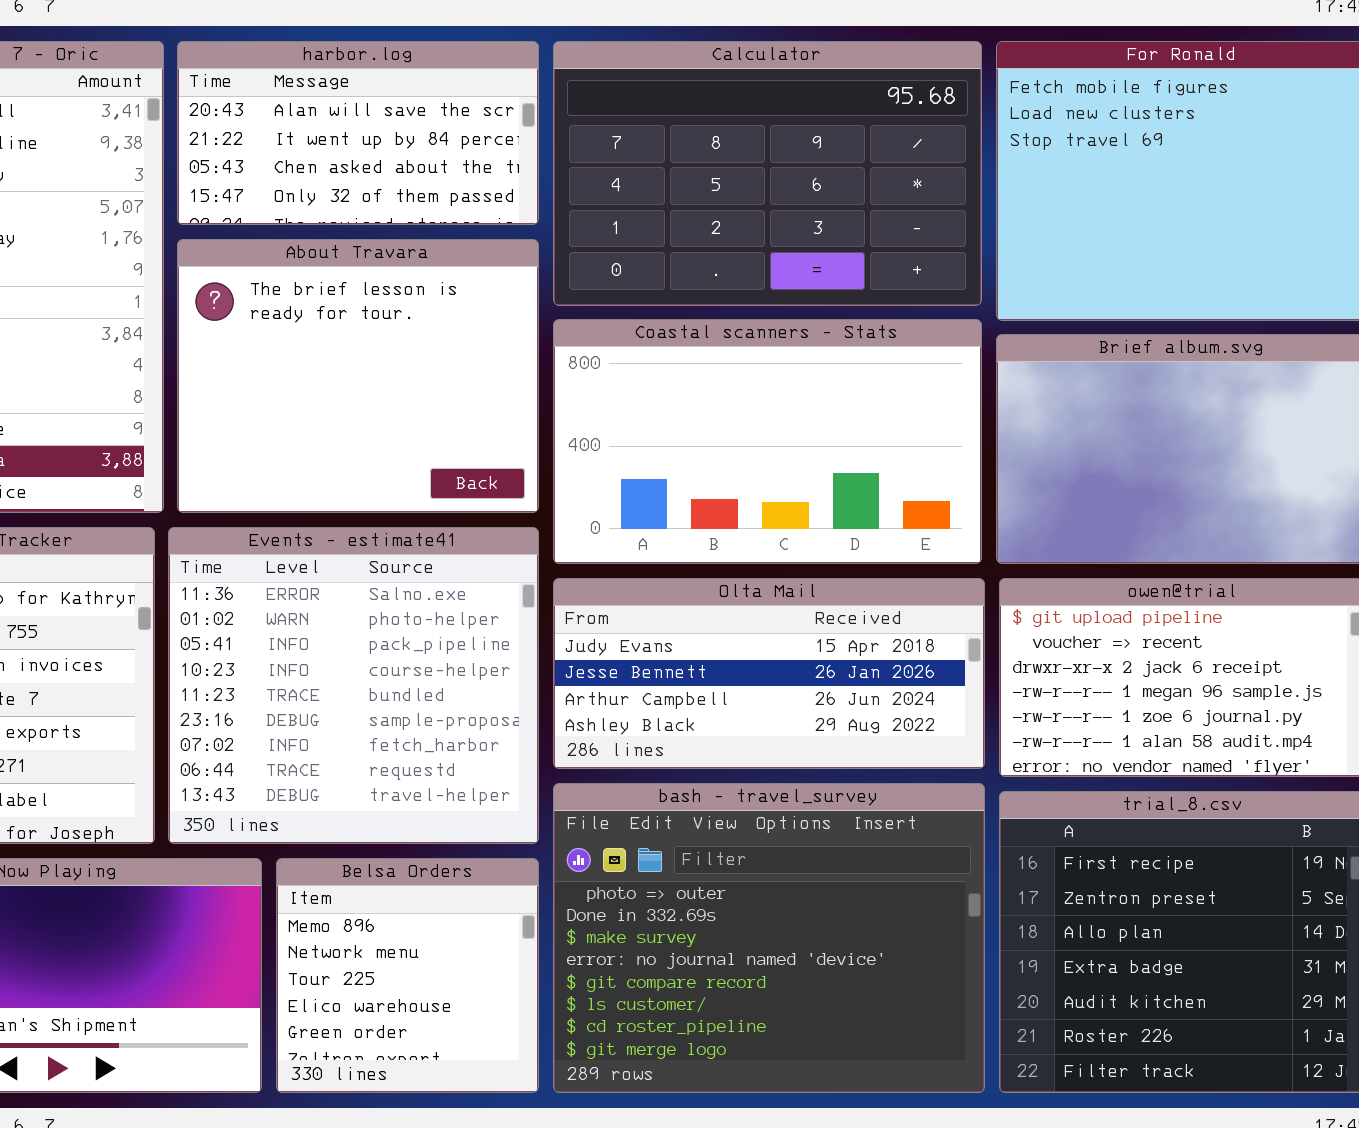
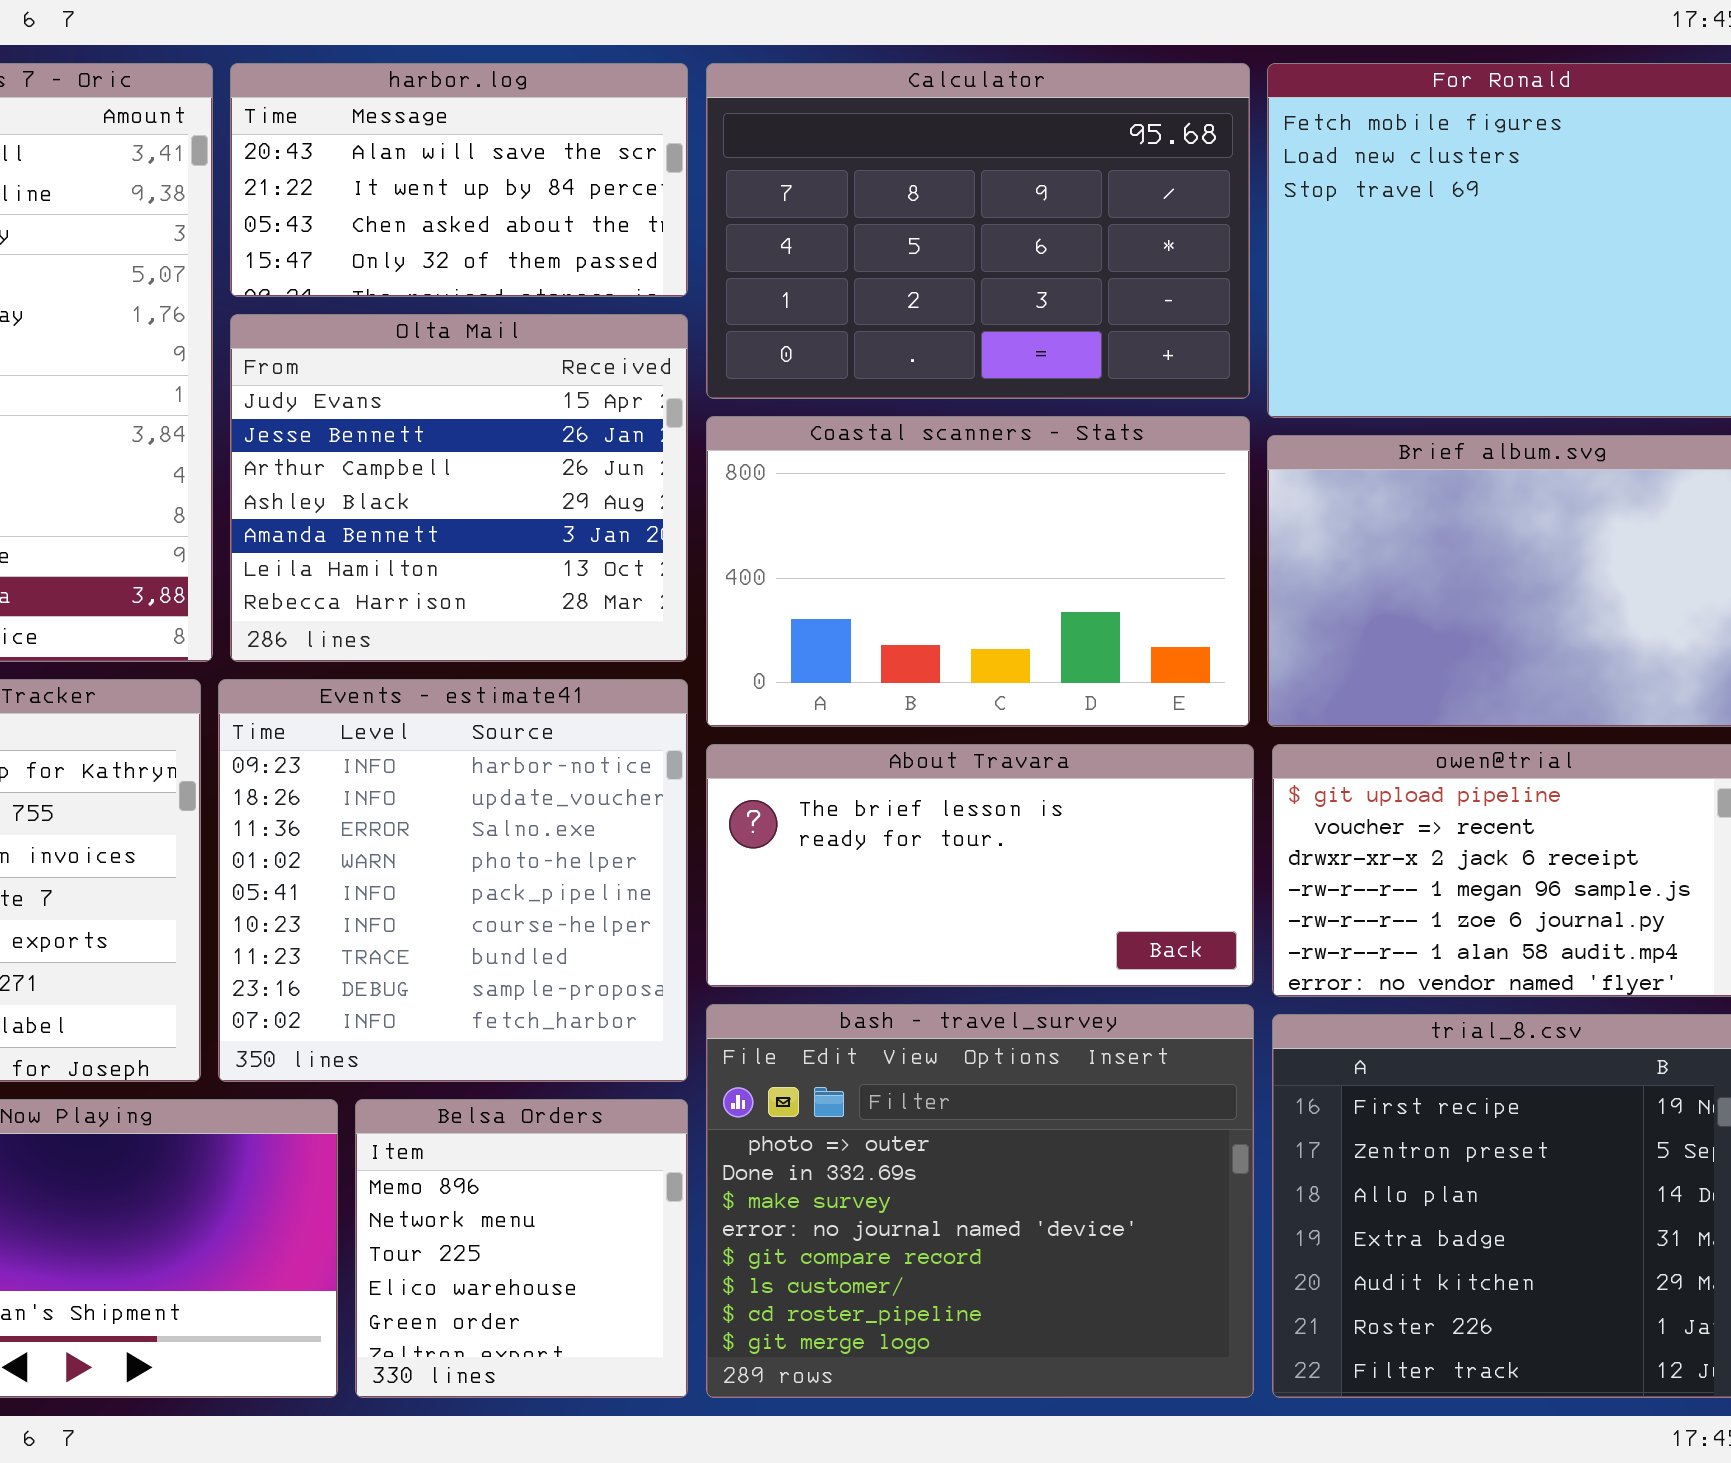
About Travara: [177,239,539,513] -> [706,744,1254,987], moved, resized
Events - estimate41: [168,527,539,844] -> [218,679,688,1082], scrolled up 2 rows
Olta Mail: [553,578,985,769] -> [230,314,688,662], moved, resized

